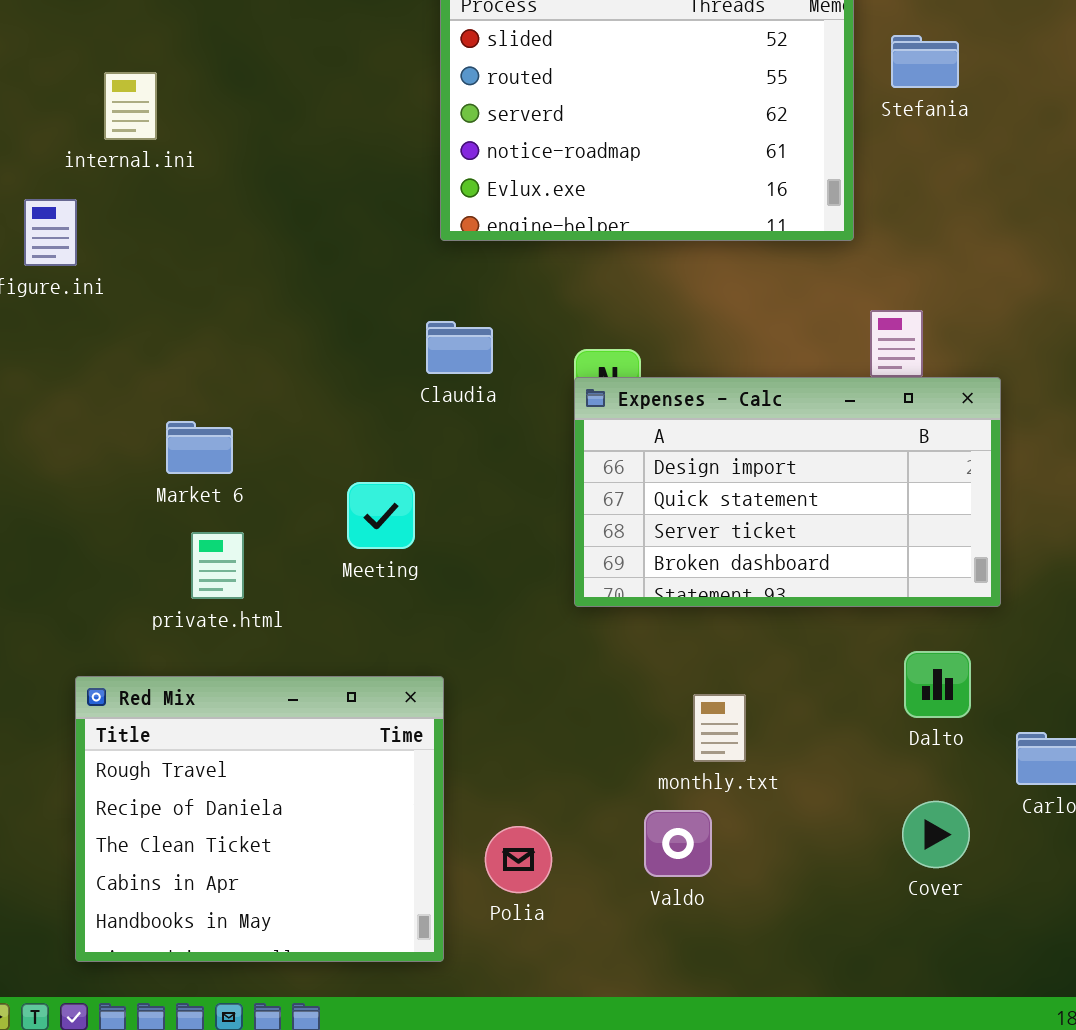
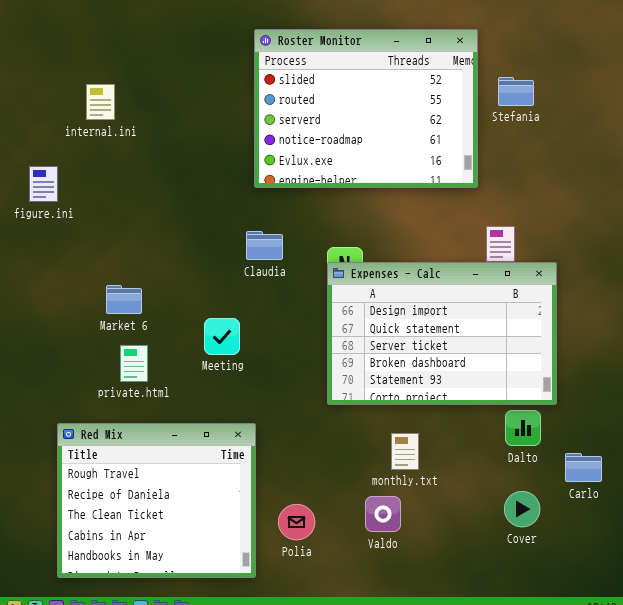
internal.ini: [104,72,157,140] -> [86,84,115,120], moved
Expenses - Calc: [574,377,1001,607] -> [327,262,557,405], resized

